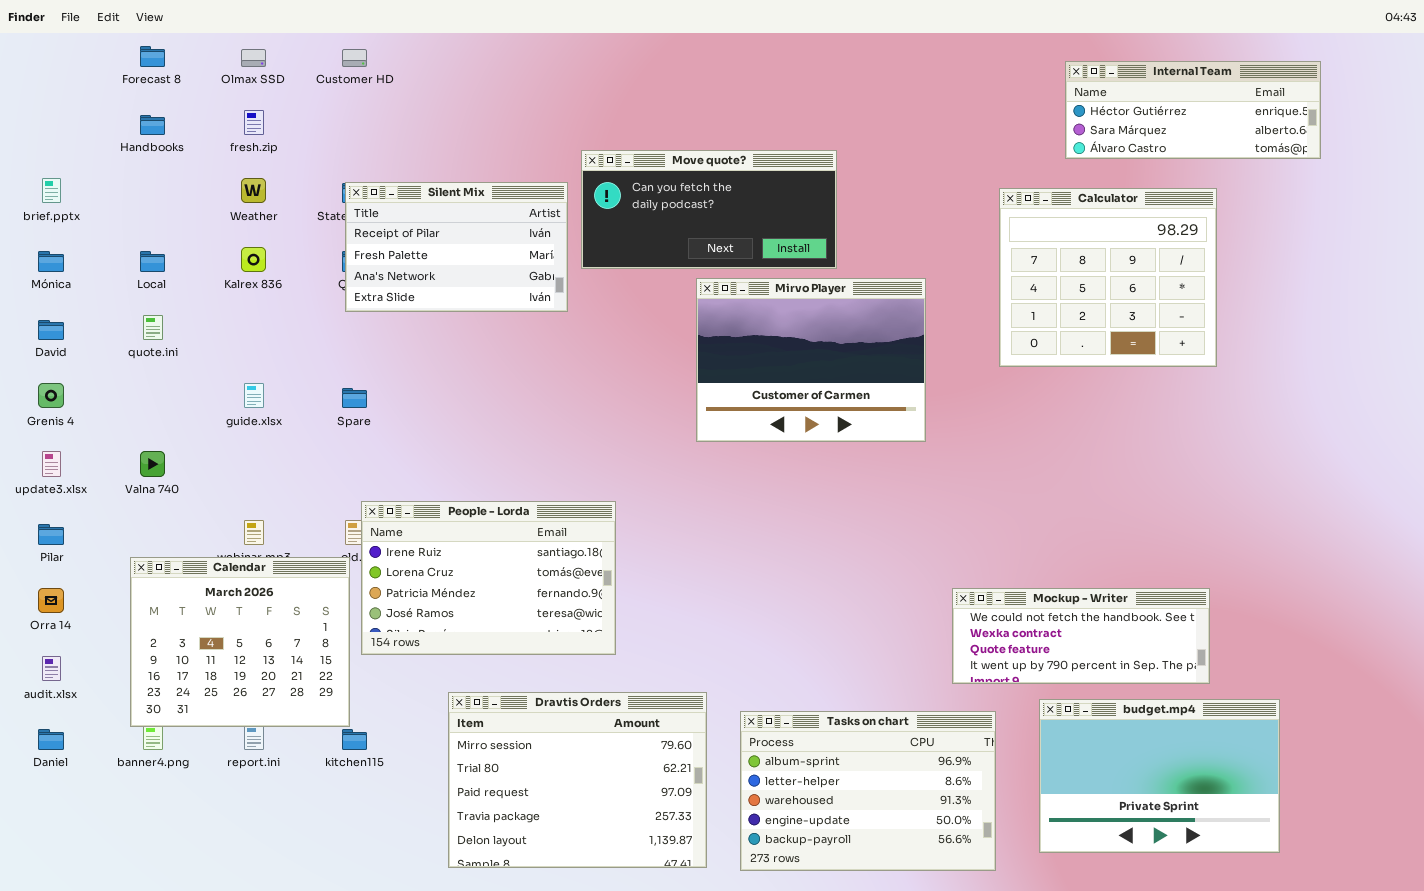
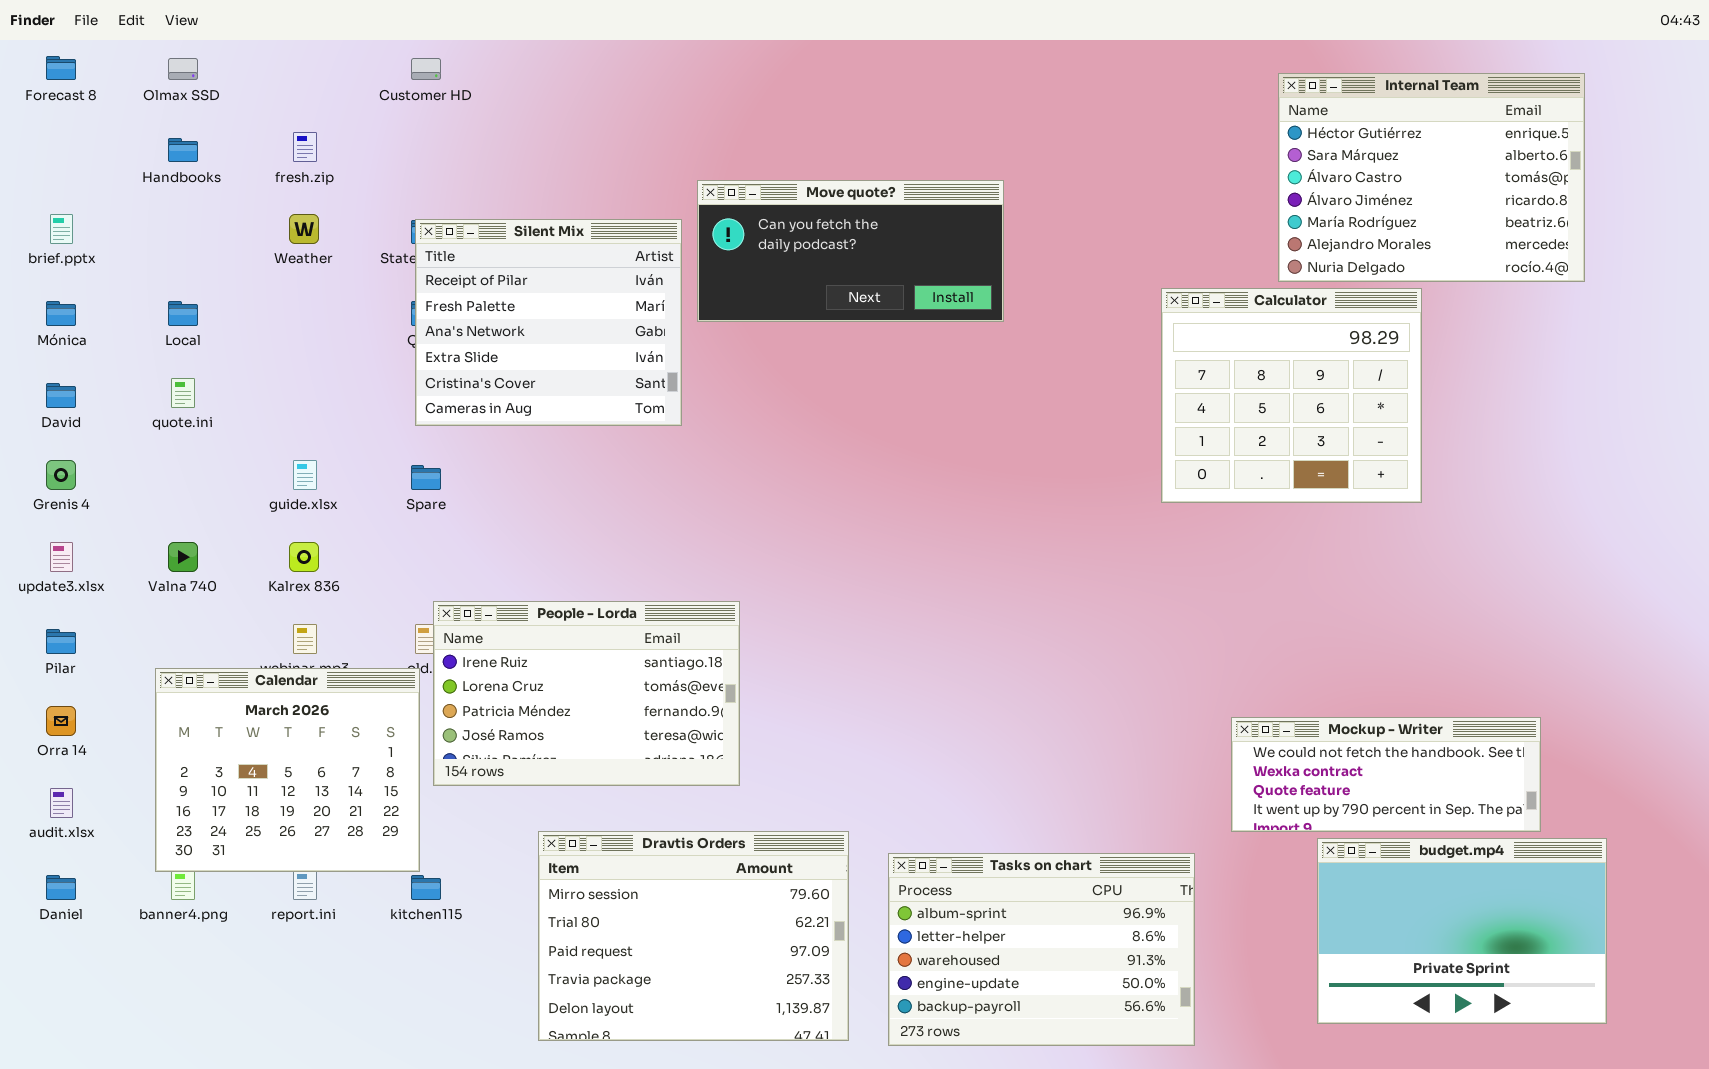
Forecast 8: [140,46,165,67] -> [46,56,76,80], moved
Olmax SSD: [241,49,266,67] -> [168,58,198,80], moved
Internal Team: [1065,61,1321,159] -> [1278,73,1585,282], resized
Silent Mix: [345,182,568,312] -> [415,219,682,426], resized
Calculator: [999,188,1217,367] -> [1161,288,1422,503], moved
Kalrex 836: [241,247,266,272] -> [289,542,319,572], moved
Mirvo Player: [696,278,926,442] -> none, closed
Mockup - Writer: [952,588,1210,684] -> [1231,717,1541,832], moved
budget.mp4: [1039,699,1280,853] -> [1317,838,1607,1024], moved

